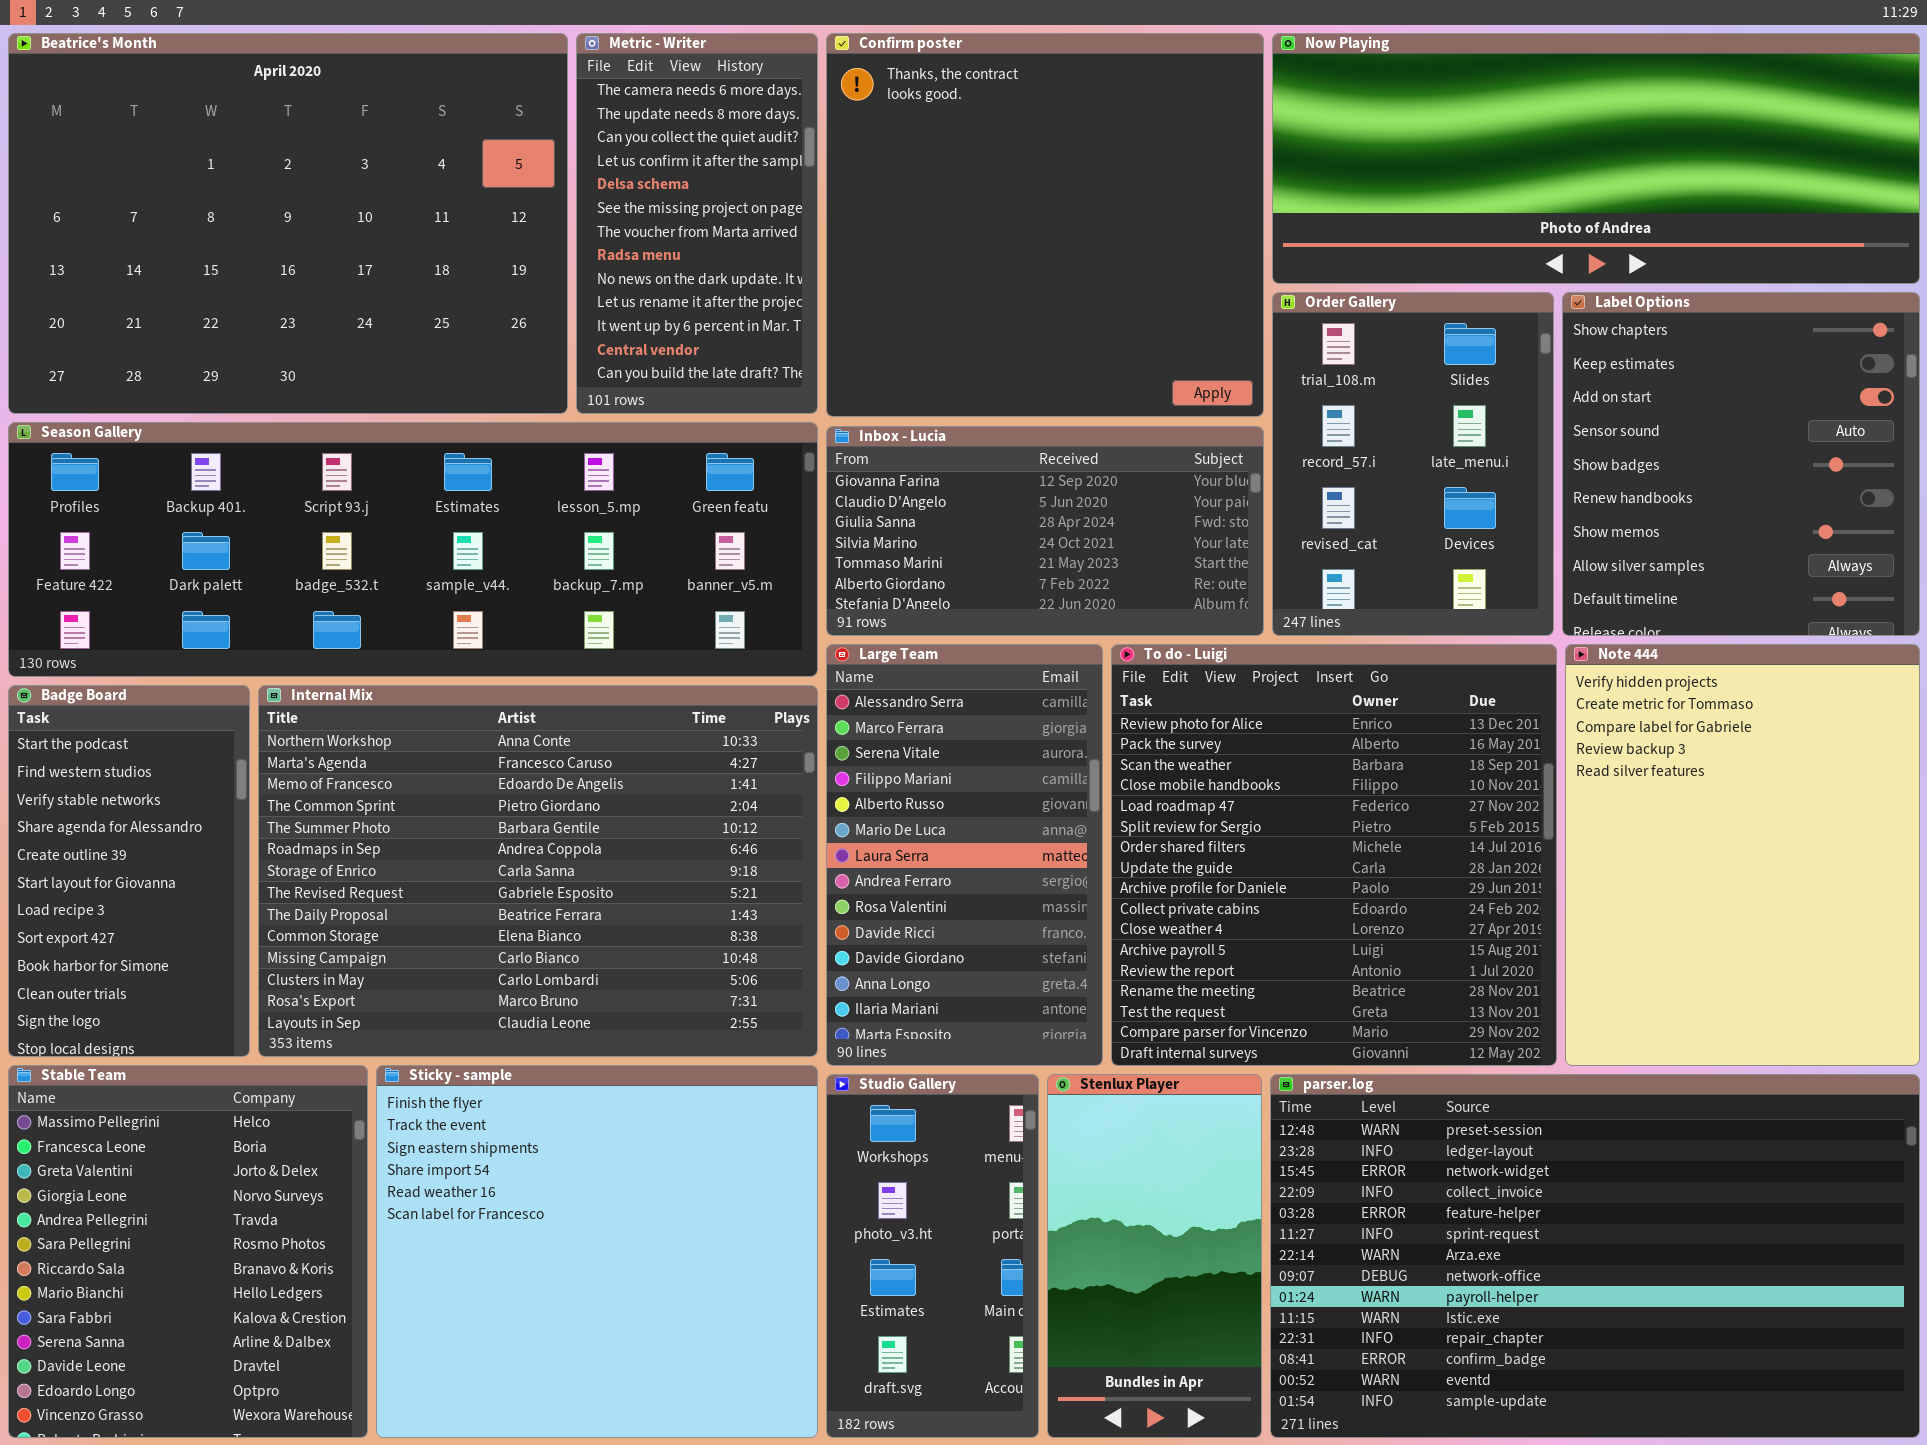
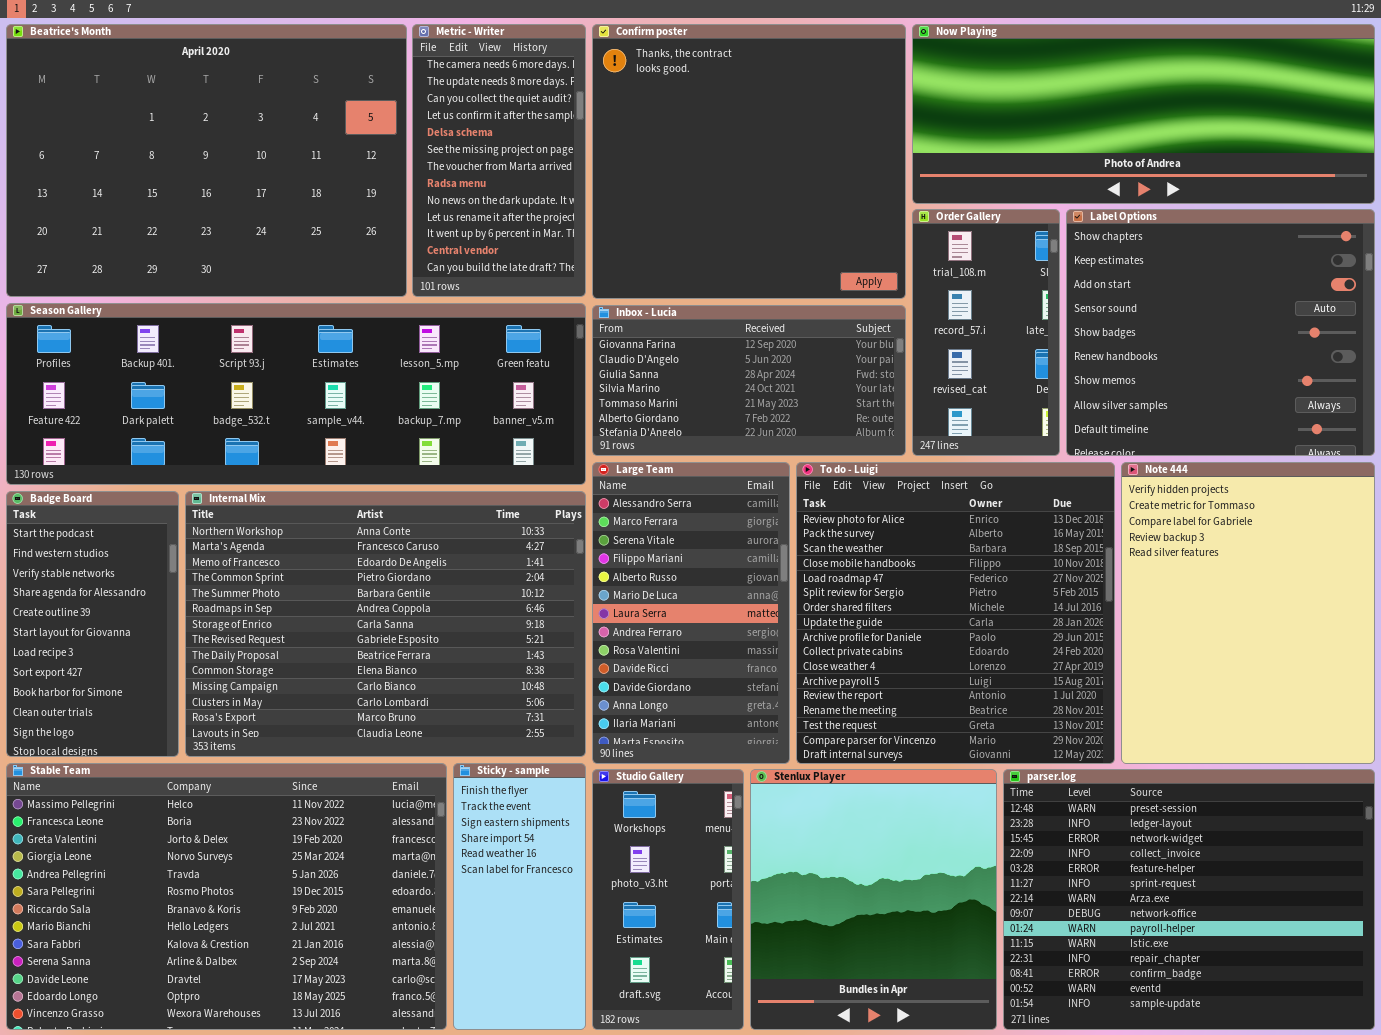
Order Gallery: [1272,292,1554,636] -> [912,209,1060,456], resized
Label Options: [1562,292,1920,636] -> [1066,209,1375,456], resized
Stable Team: [8,1065,368,1438] -> [6,763,447,1030], resized
Sticky - sample: [376,1065,818,1438] -> [453,763,586,1030], resized
Stenlux Player: [1047,1074,1262,1438] -> [750,769,997,1030], resized
parser.log: [1270,1074,1920,1438] -> [1003,769,1375,1030], resized

